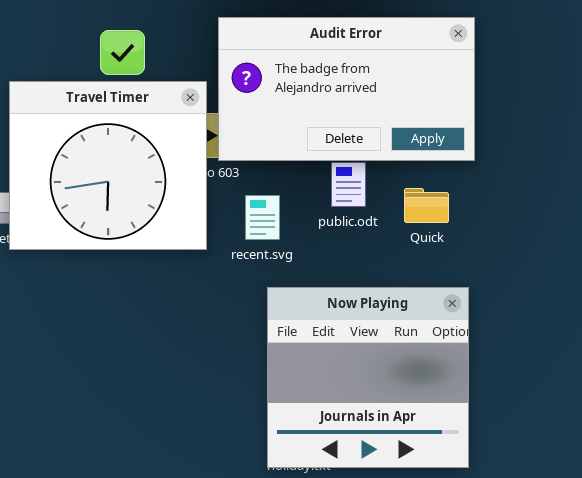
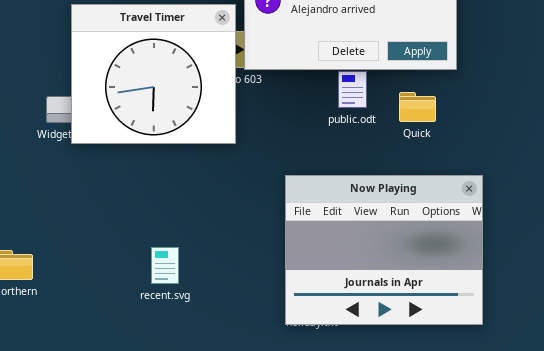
recent.svg: [245,195,280,240] -> [151,247,179,284], moved
Now Playing: [267,287,469,468] -> [285,175,483,325], resized

